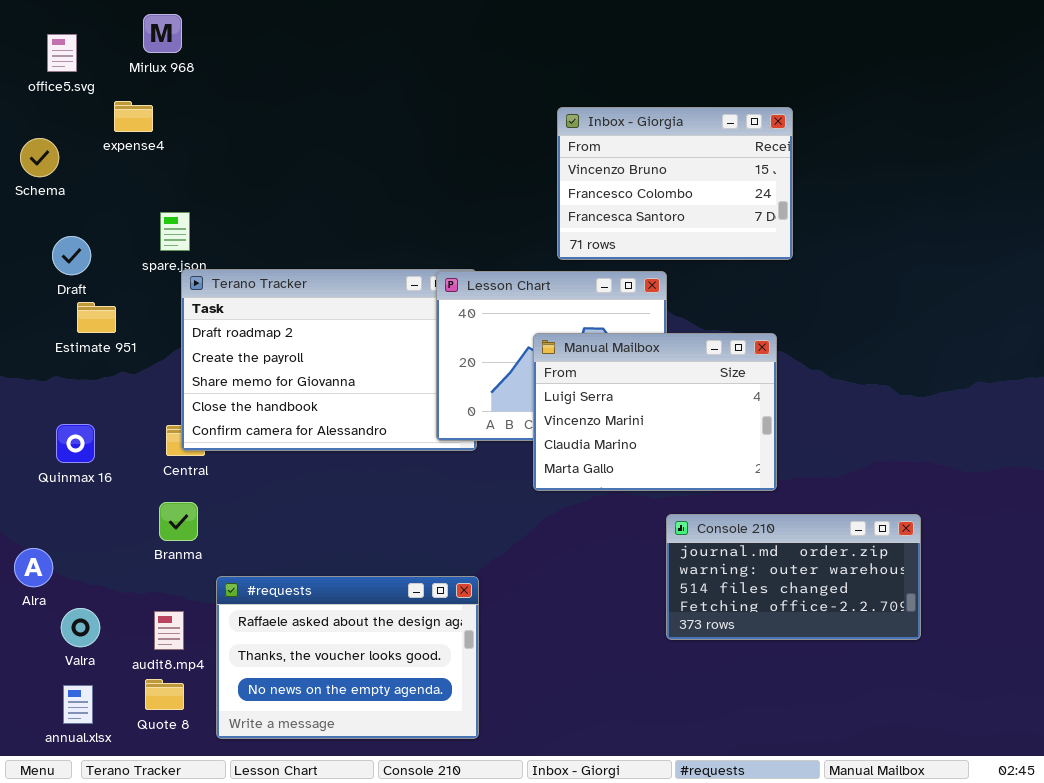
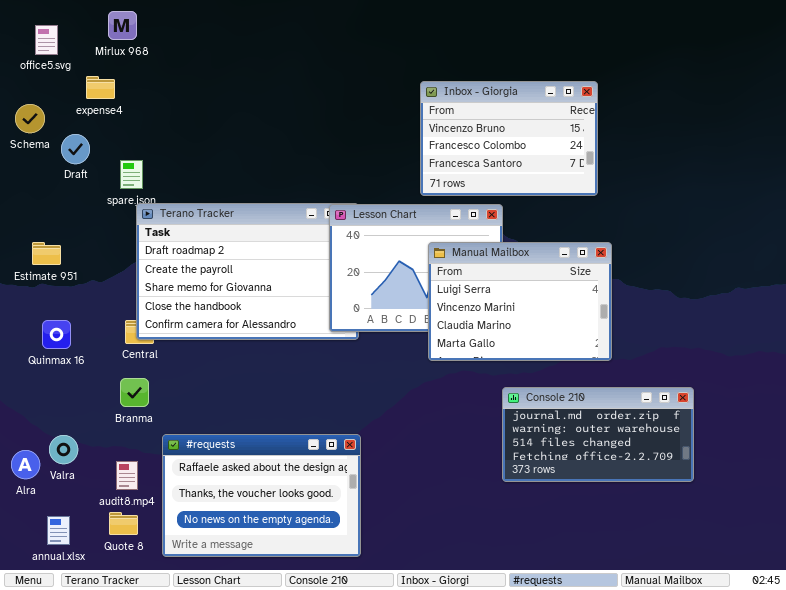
Draft: [52,236,91,275] -> [61,134,90,164], moved
Estimate 951: [77,302,116,333] -> [32,242,61,265], moved
Manual Mailbox: [533,333,777,491] -> [428,242,612,361], moved
Alra: [14,548,53,587] -> [11,450,40,479], moved
Valra: [61,608,100,647] -> [49,435,78,464], moved

